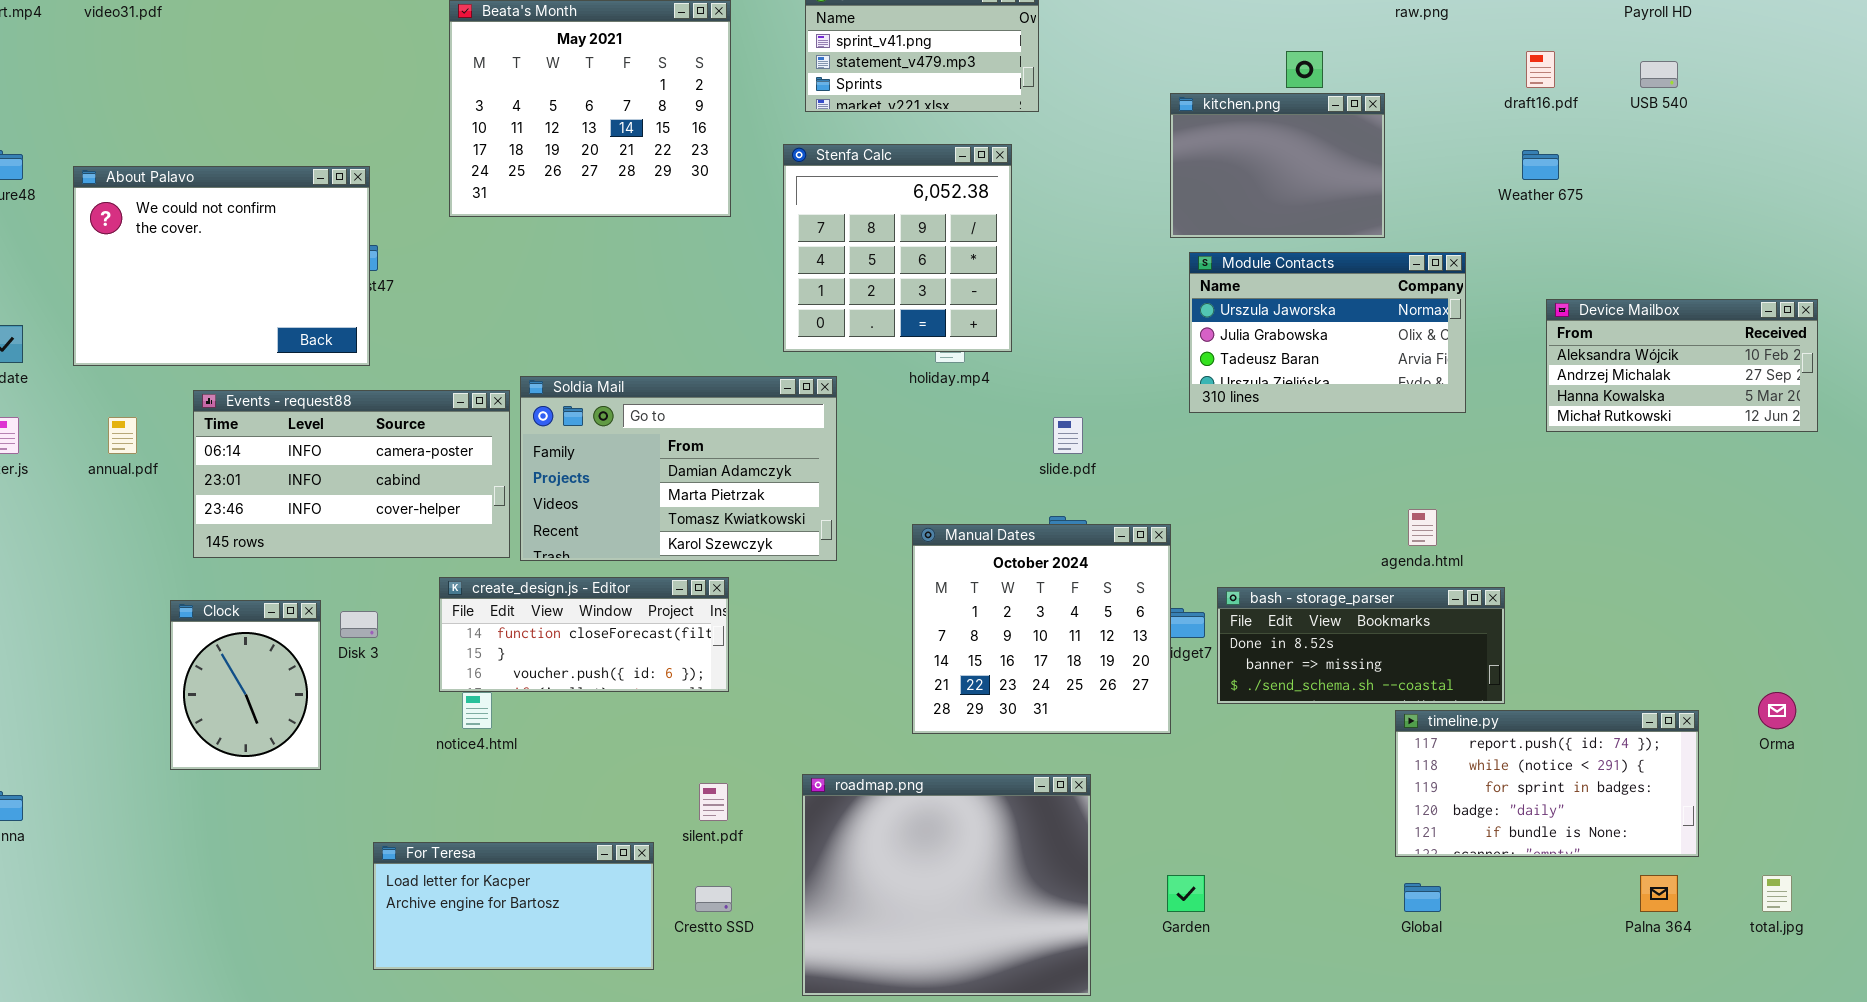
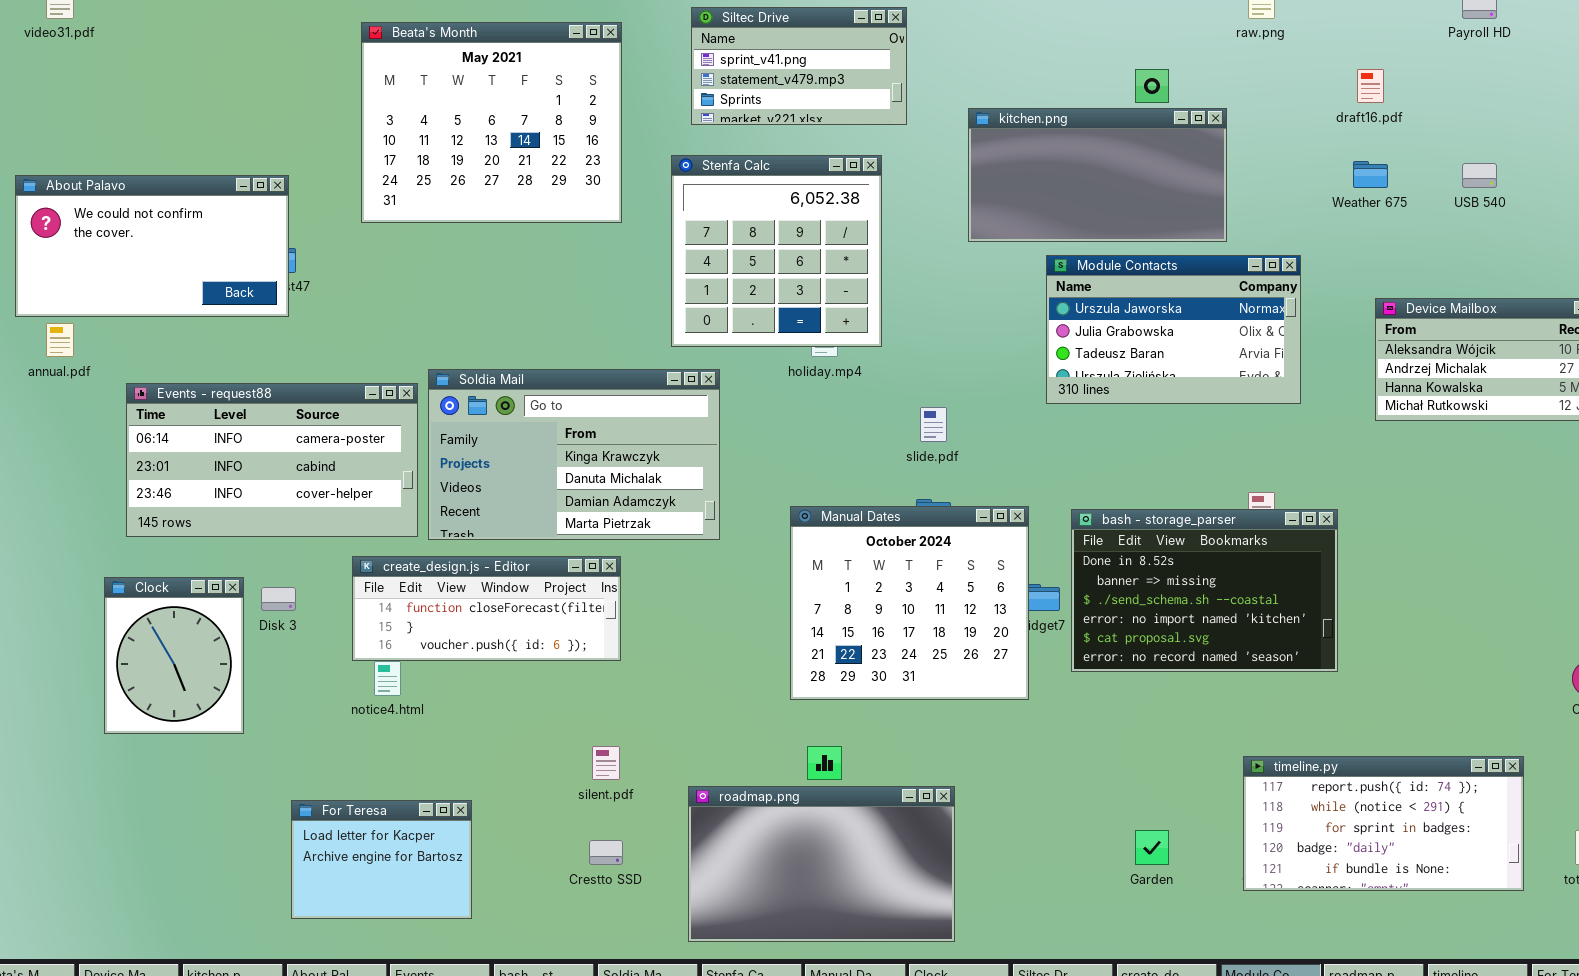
USB 540: [1640,61,1678,88] -> [1462,163,1497,188], moved
kitchen.png: [1170,93,1385,238] -> [968,108,1227,242], resized
About Palavo: [73,166,370,366] -> [15,175,289,317], resized
Soldia Mail: [520,376,837,561] -> [428,369,720,540], scrolled up 2 rows
annual.pdf: [108,417,137,454] -> [46,323,74,357], moved
bash - storage_parser: [1217,587,1505,704] -> [1071,509,1338,672], resized
timeline.py: [1395,710,1699,857] -> [1243,756,1524,891], moved
roadmap.png: [802,774,1091,996] -> [688,786,955,942], resized
For Teresa: [373,842,654,970] -> [291,800,472,919], resized
Garden: [1167,875,1205,912] -> [1135,830,1169,865], moved

